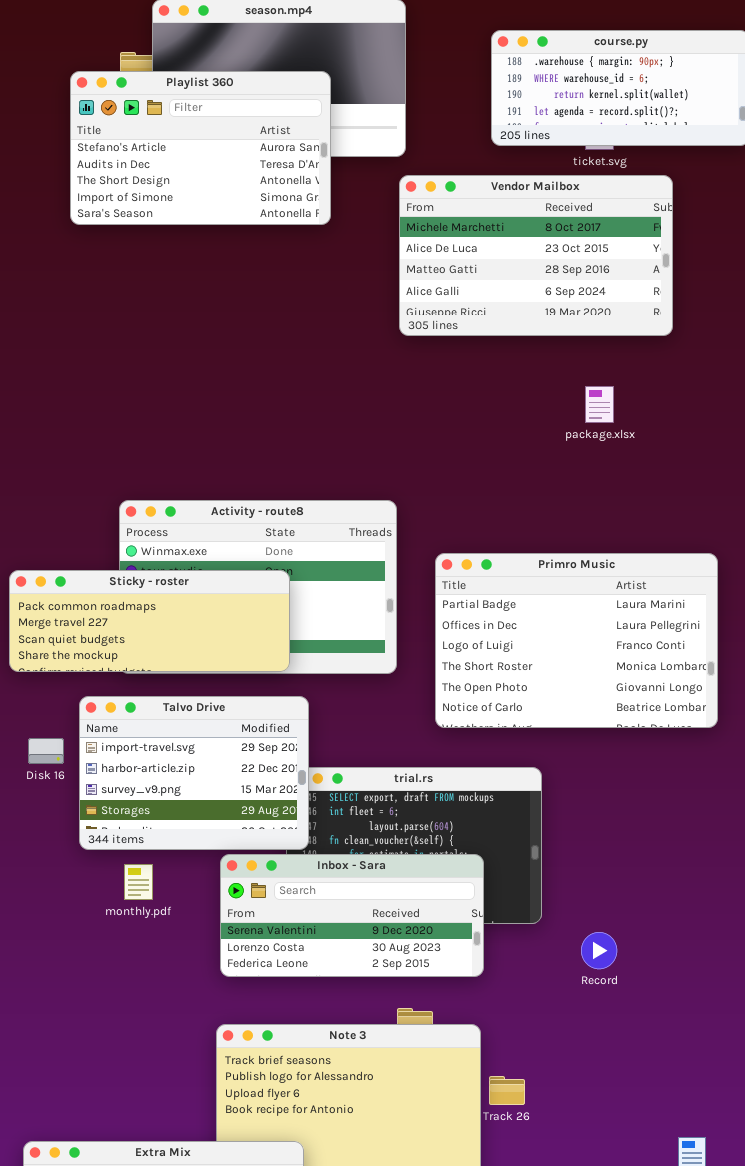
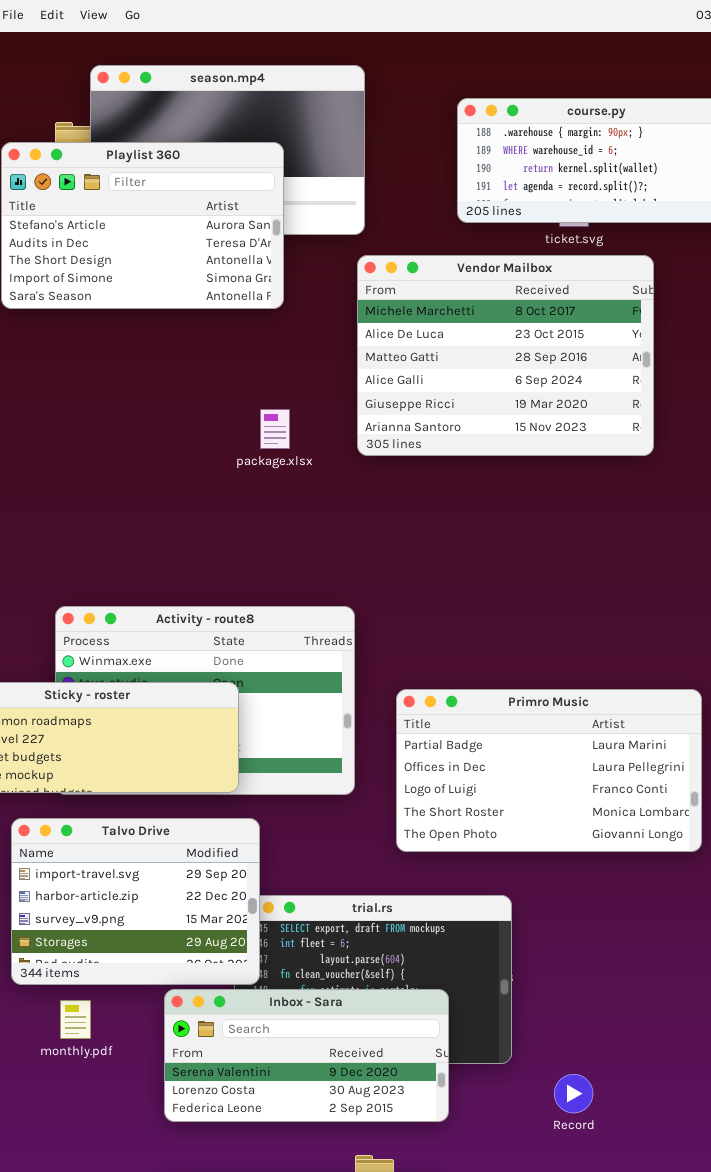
Vendor Mailbox: [399,175,673,336] -> [357,255,654,456], resized
package.xlsx: [585,386,614,423] -> [260,409,290,449], moved
Primro Music: [435,553,718,728] -> [396,689,702,852], resized

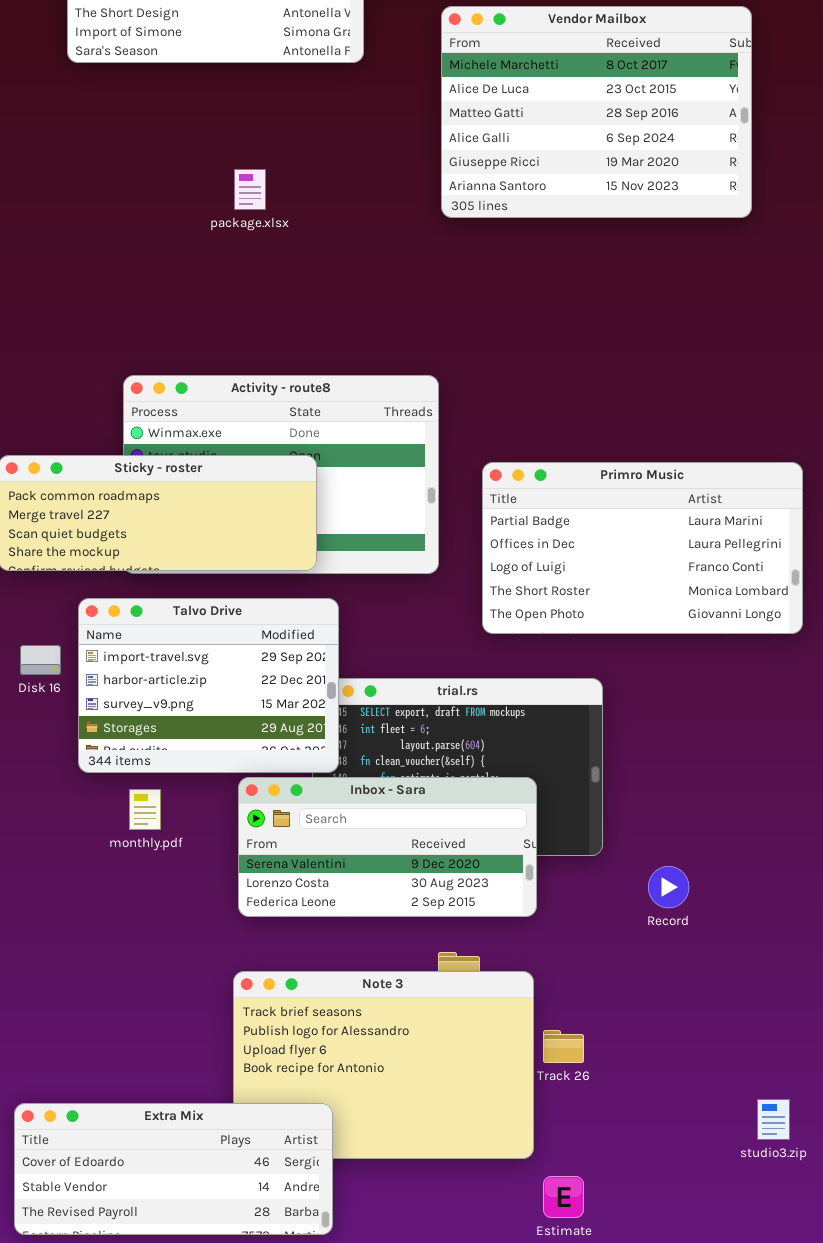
package.xlsx: [260,409,290,449] -> [234,169,266,210], moved

